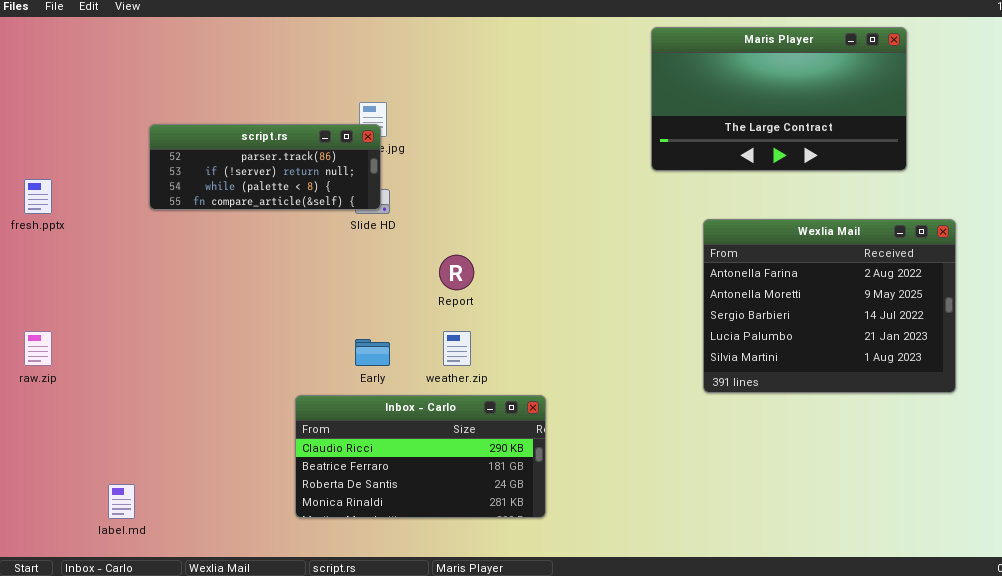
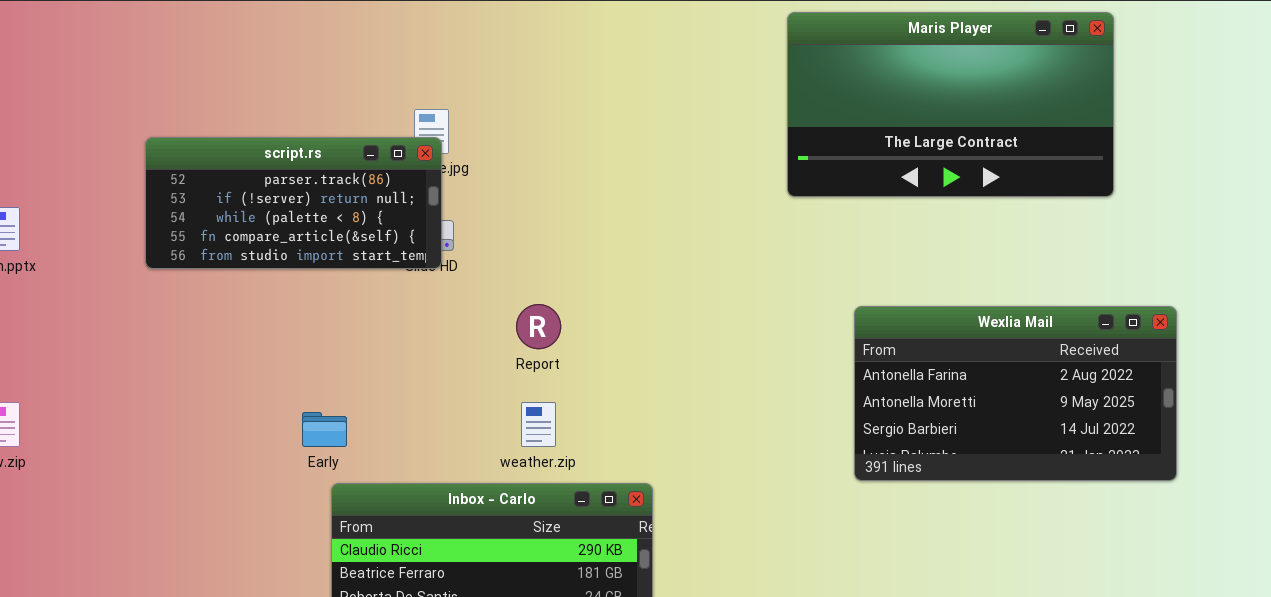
script.rs: [149,124,381,210] -> [145,137,442,269], resized
Wexlia Mail: [703,219,956,393] -> [854,306,1177,481], resized
Early: [355,339,390,366] -> [302,412,347,447], moved

